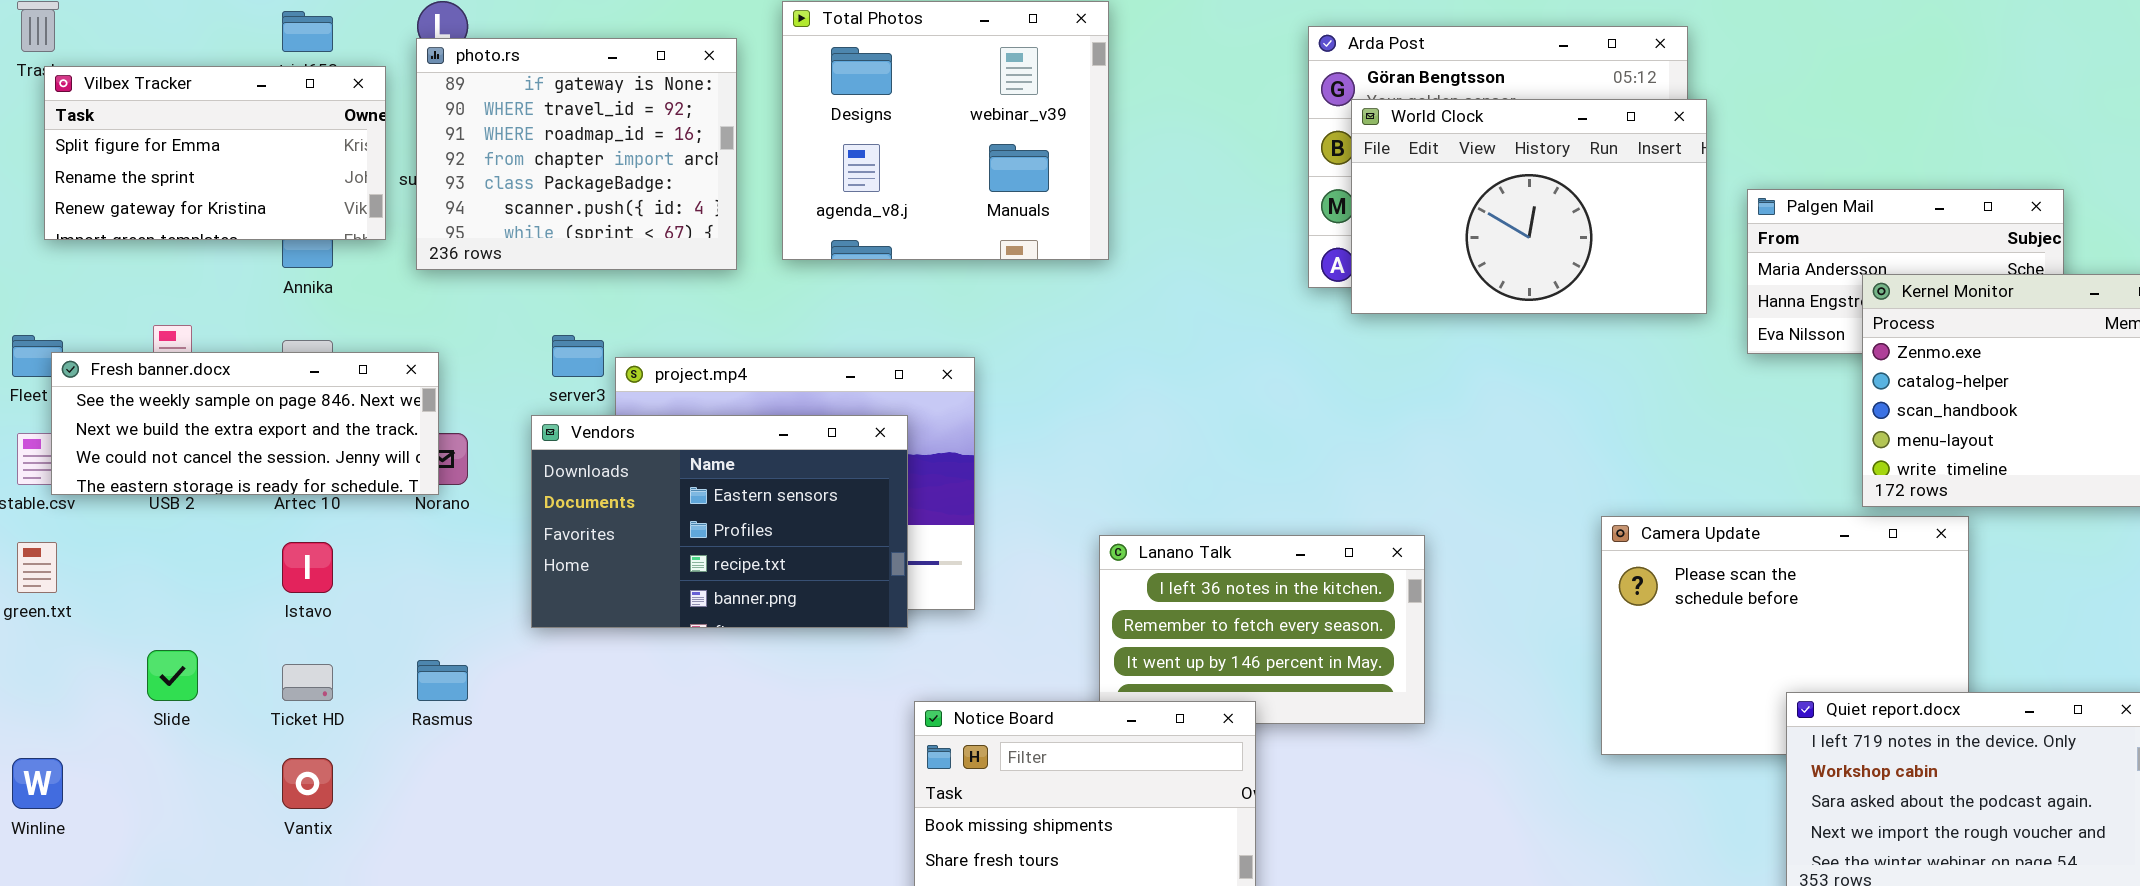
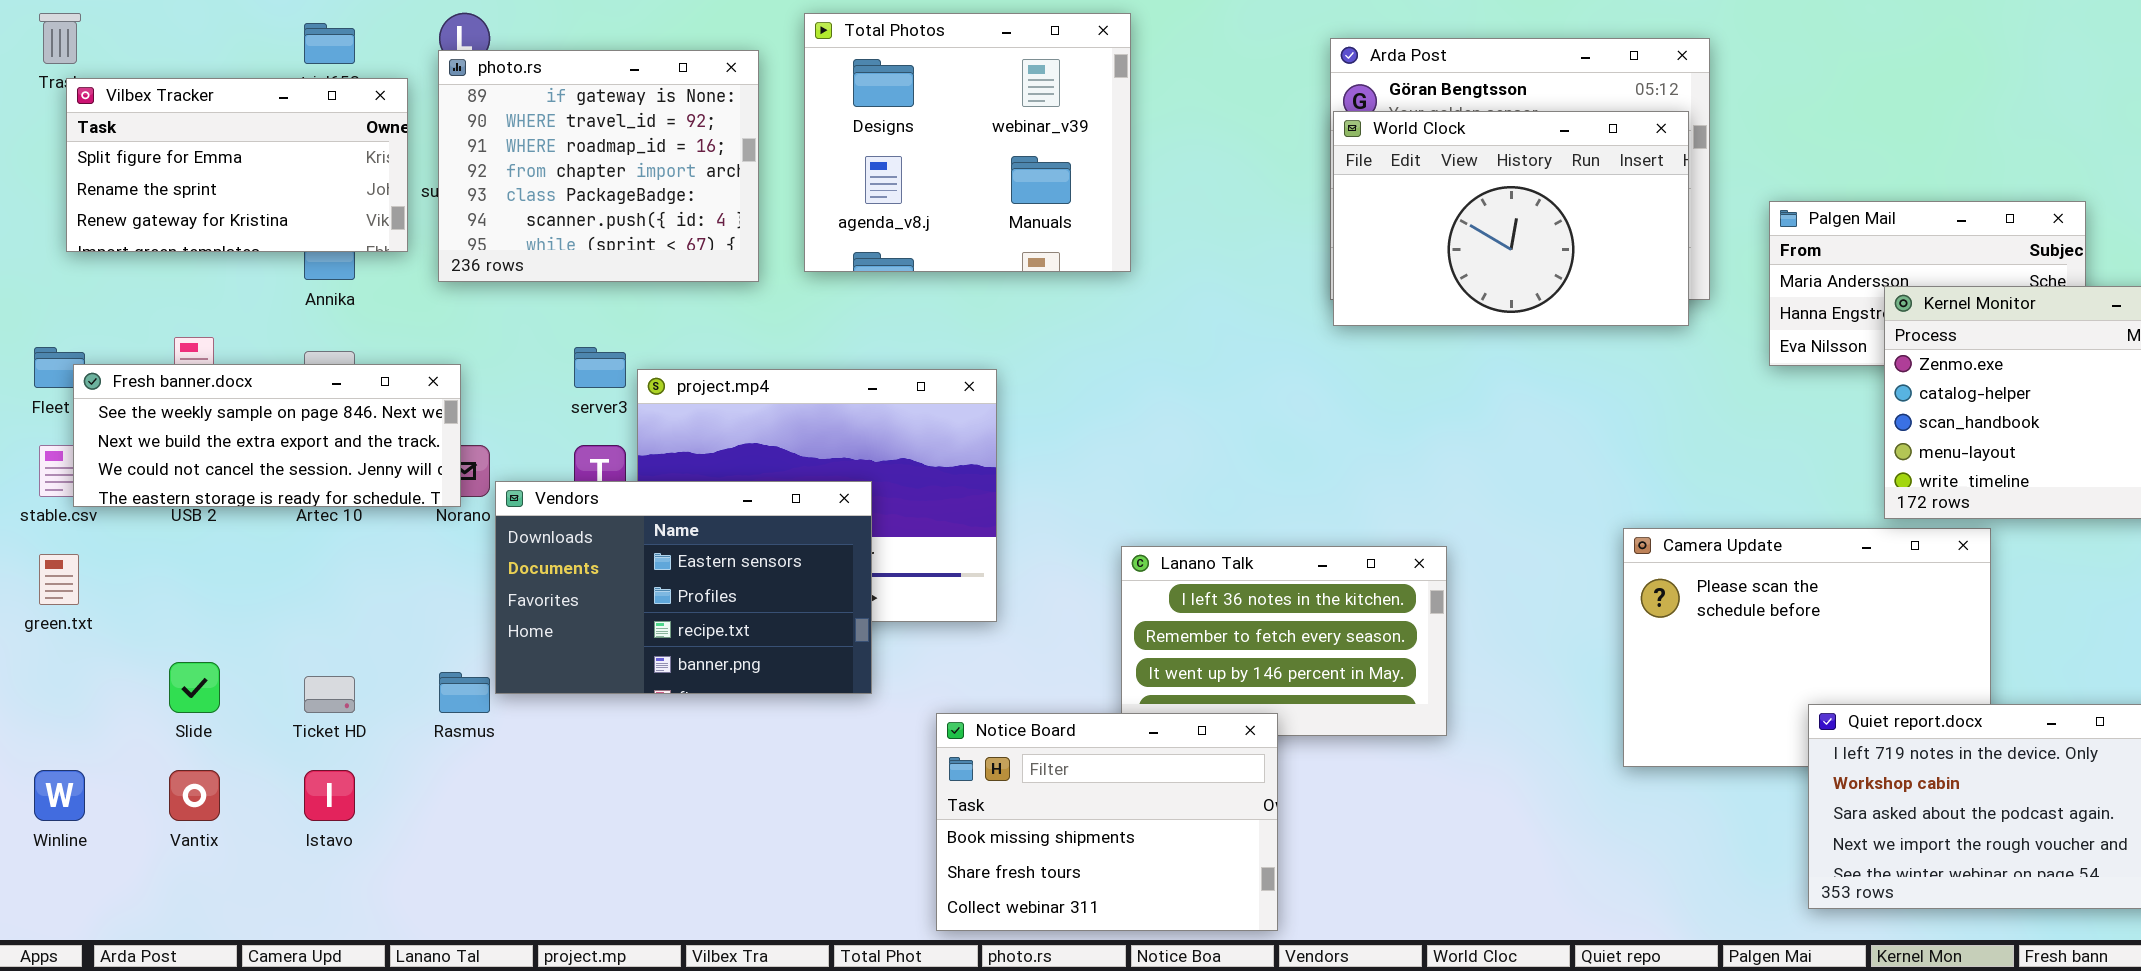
World Clock: [1351,99,1707,314] -> [1333,111,1689,326], moved
Vendors: [531,415,908,628] -> [495,481,872,694], moved
Istavo: [282,542,333,593] -> [304,770,355,821], moved
Vantix: [282,758,333,809] -> [169,770,220,821], moved

